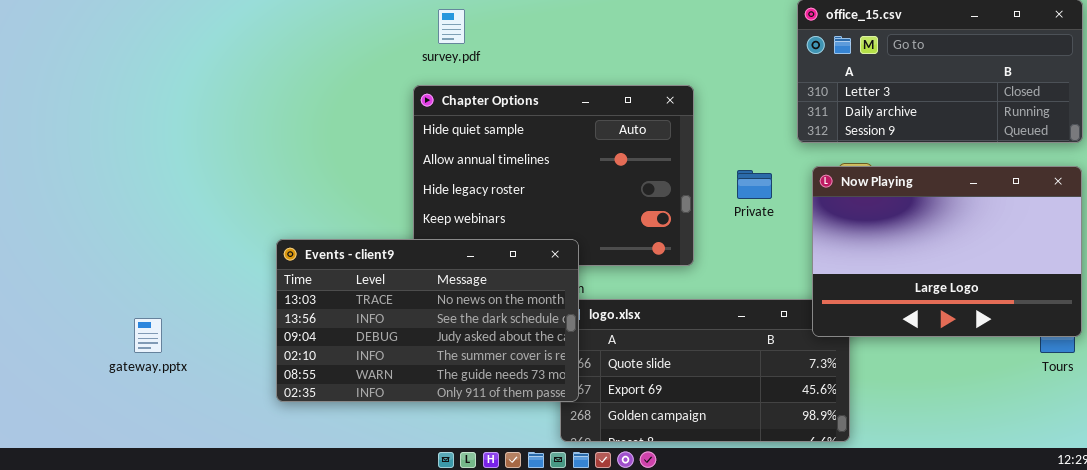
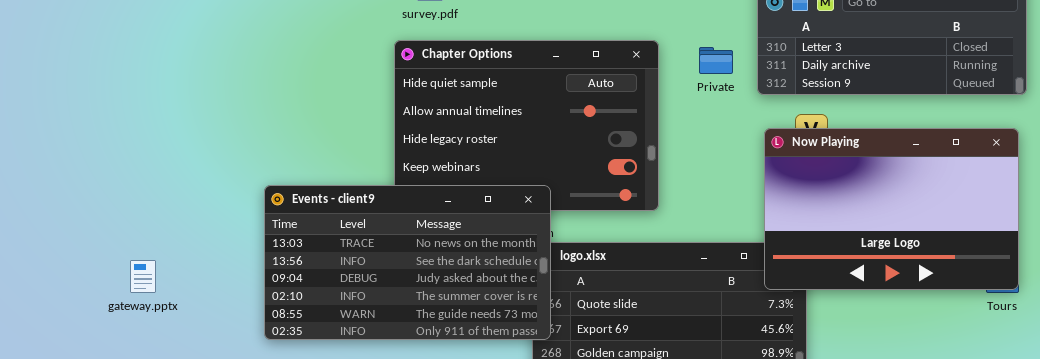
Now Playing: [812,166,1082,337] -> [764,128,1019,290], moved
Private: [737,170,772,199] -> [699,47,733,74], moved

